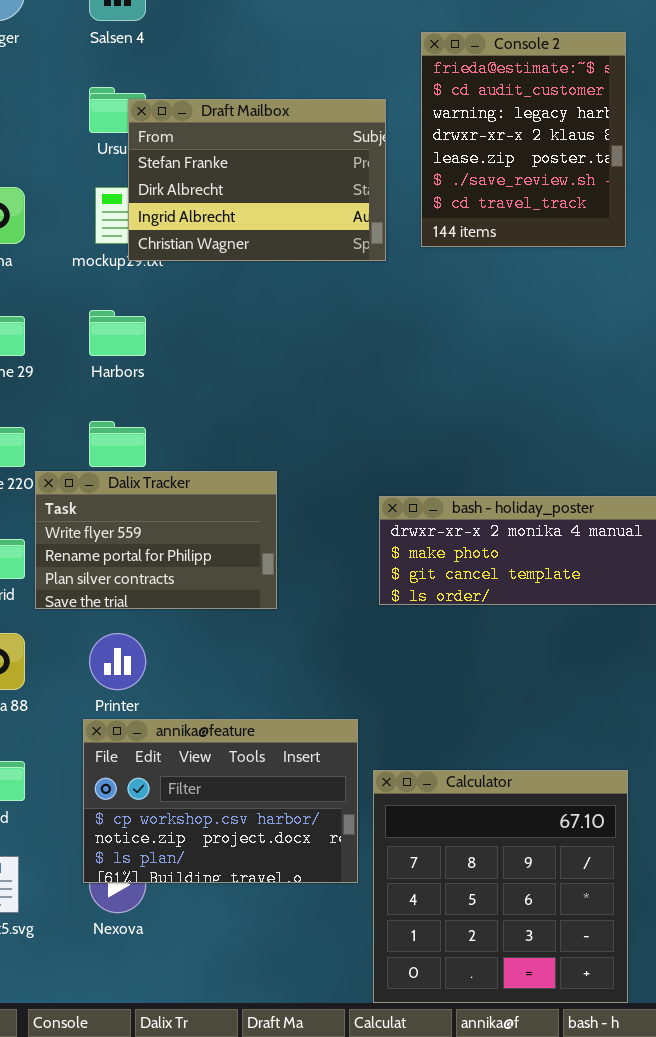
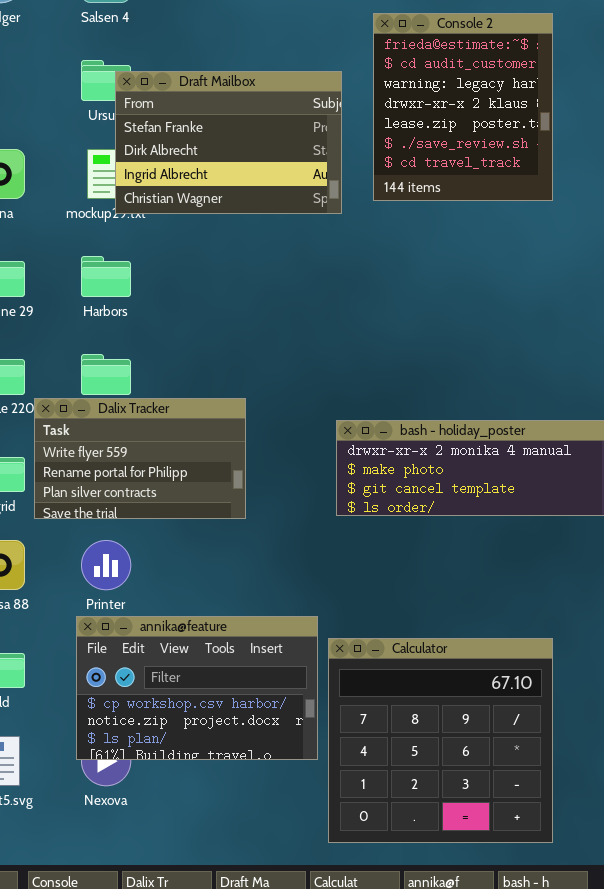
Calculator: [373,770,628,1003] -> [328,638,553,843], moved

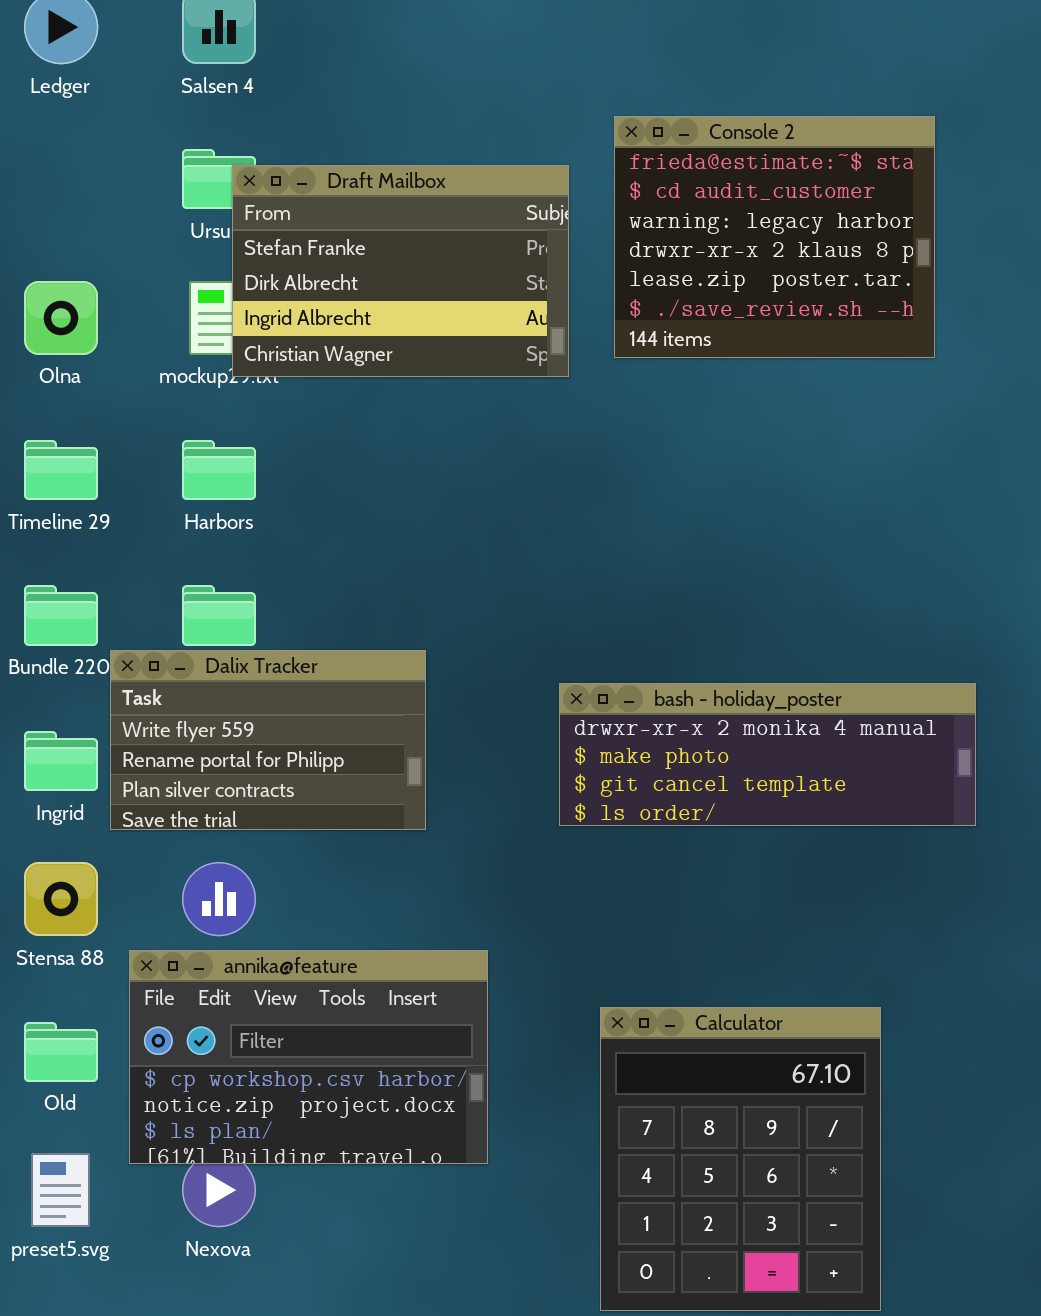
Console 2: [373,13,553,201] -> [614,116,935,358], resized
annika@feature: [76,616,318,760] -> [129,950,488,1164], moved
Calculator: [328,638,553,843] -> [600,1007,881,1311], resized

